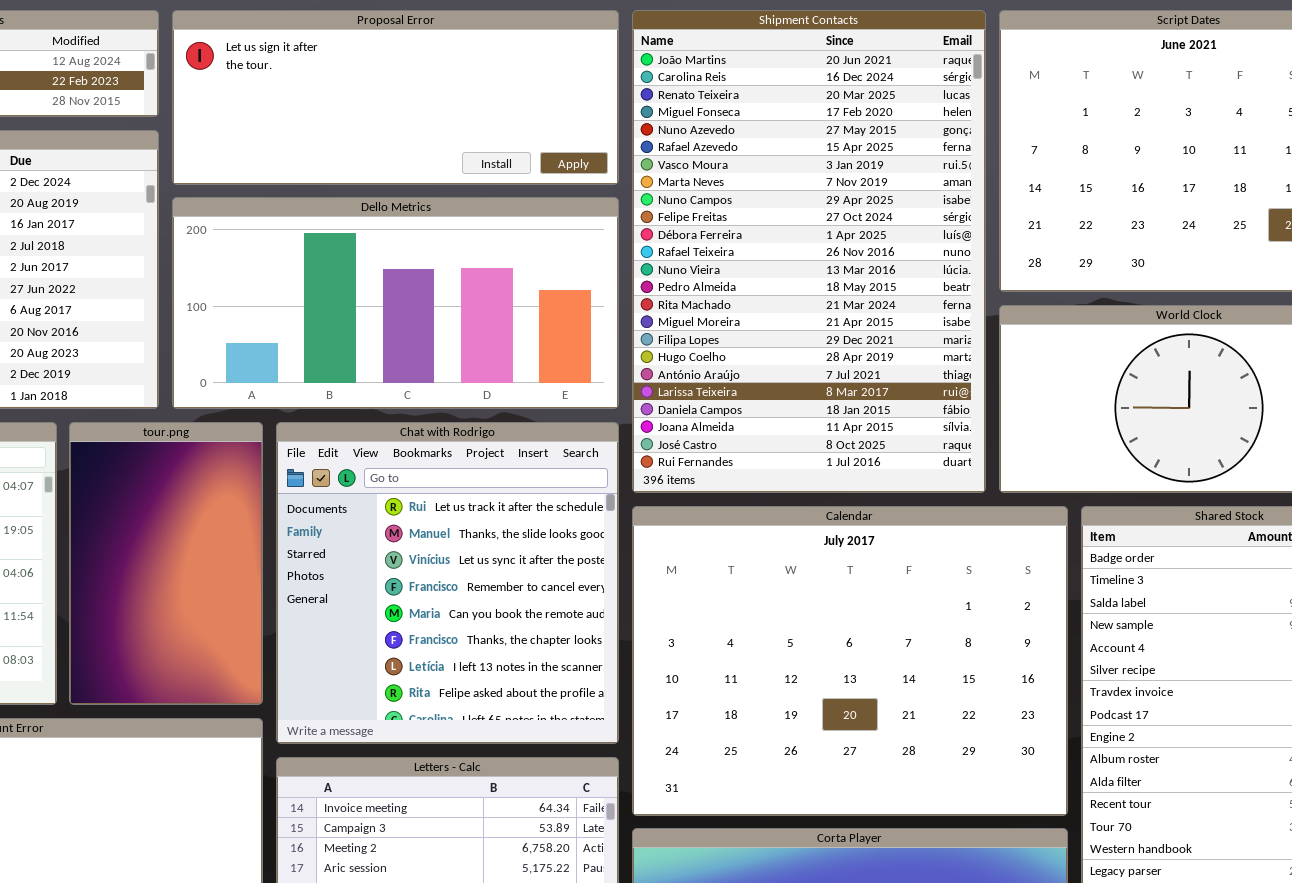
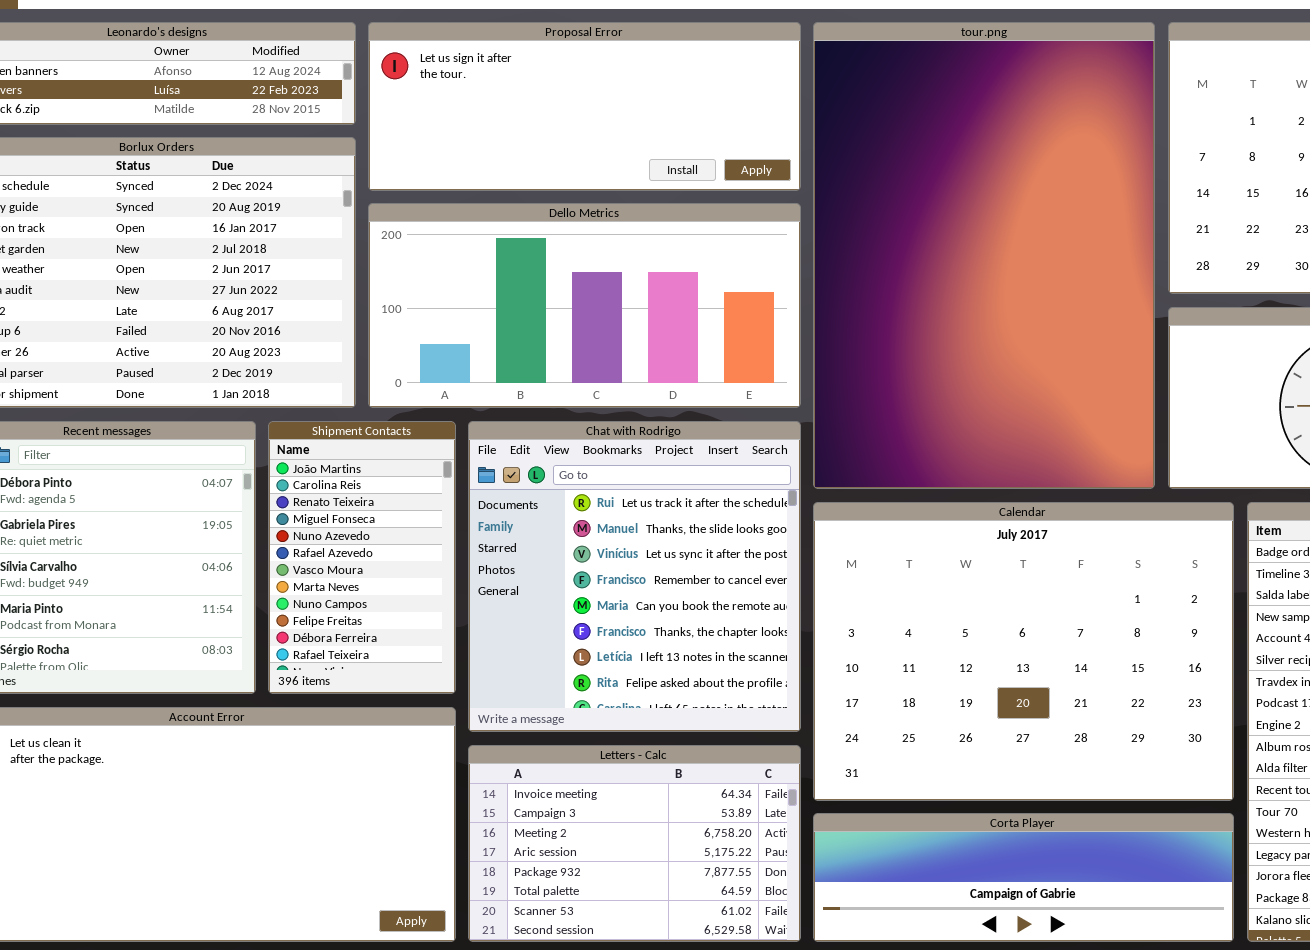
Shipment Contacts: [632,10,986,493] -> [268,421,456,694], moved, resized
tour.png: [69,422,263,705] -> [813,22,1155,489], moved, resized

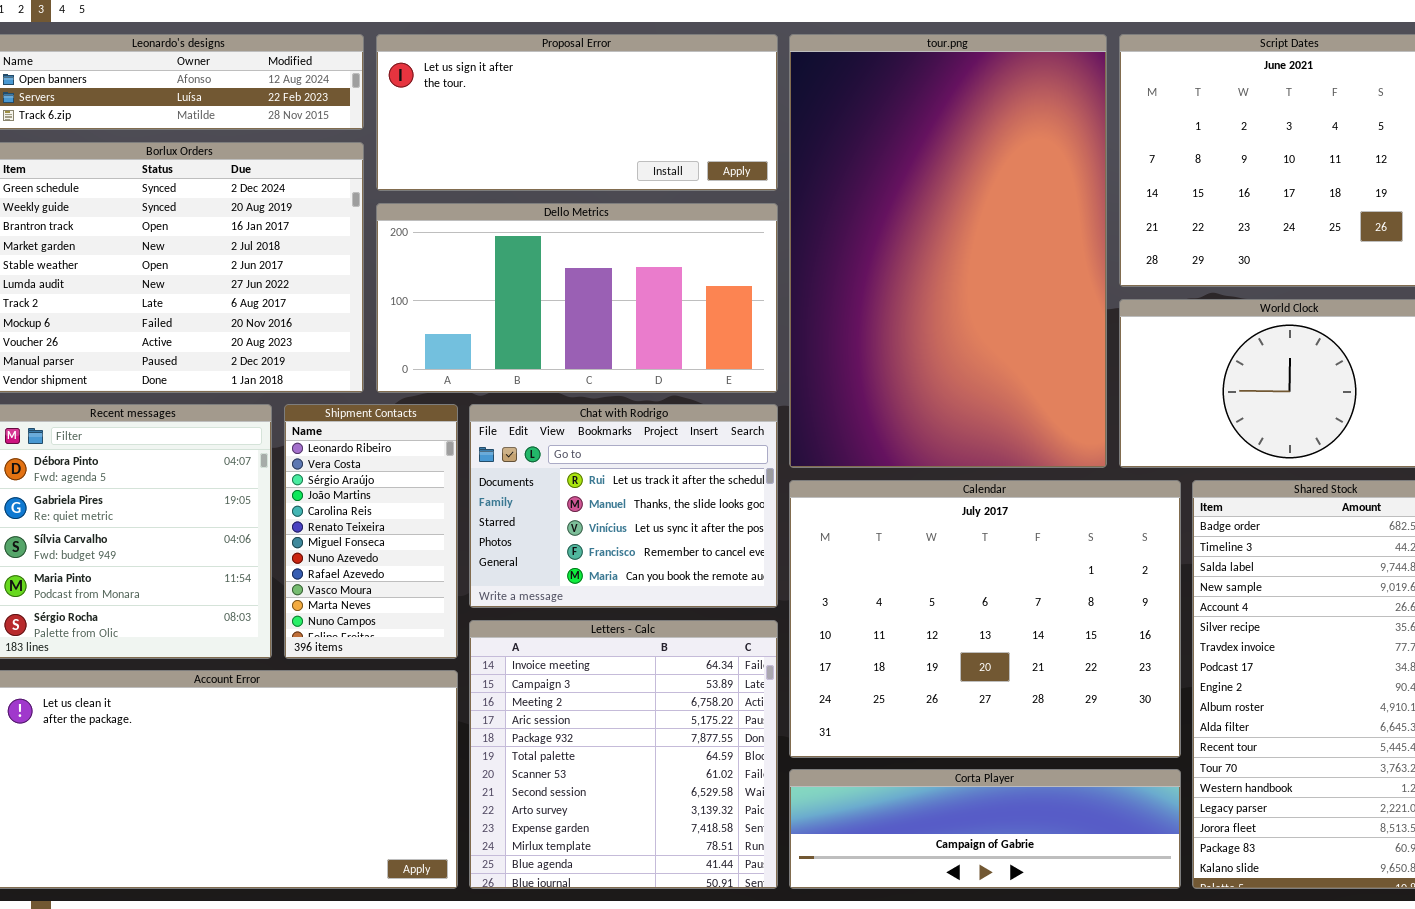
Shipment Contacts: [268,421,456,694] -> [284,404,458,659], scrolled up 3 rows
Chat with Rodrigo: [468,421,801,732] -> [469,404,778,608], resized
Letters - Calc: [468,745,801,942] -> [469,620,778,889], resized

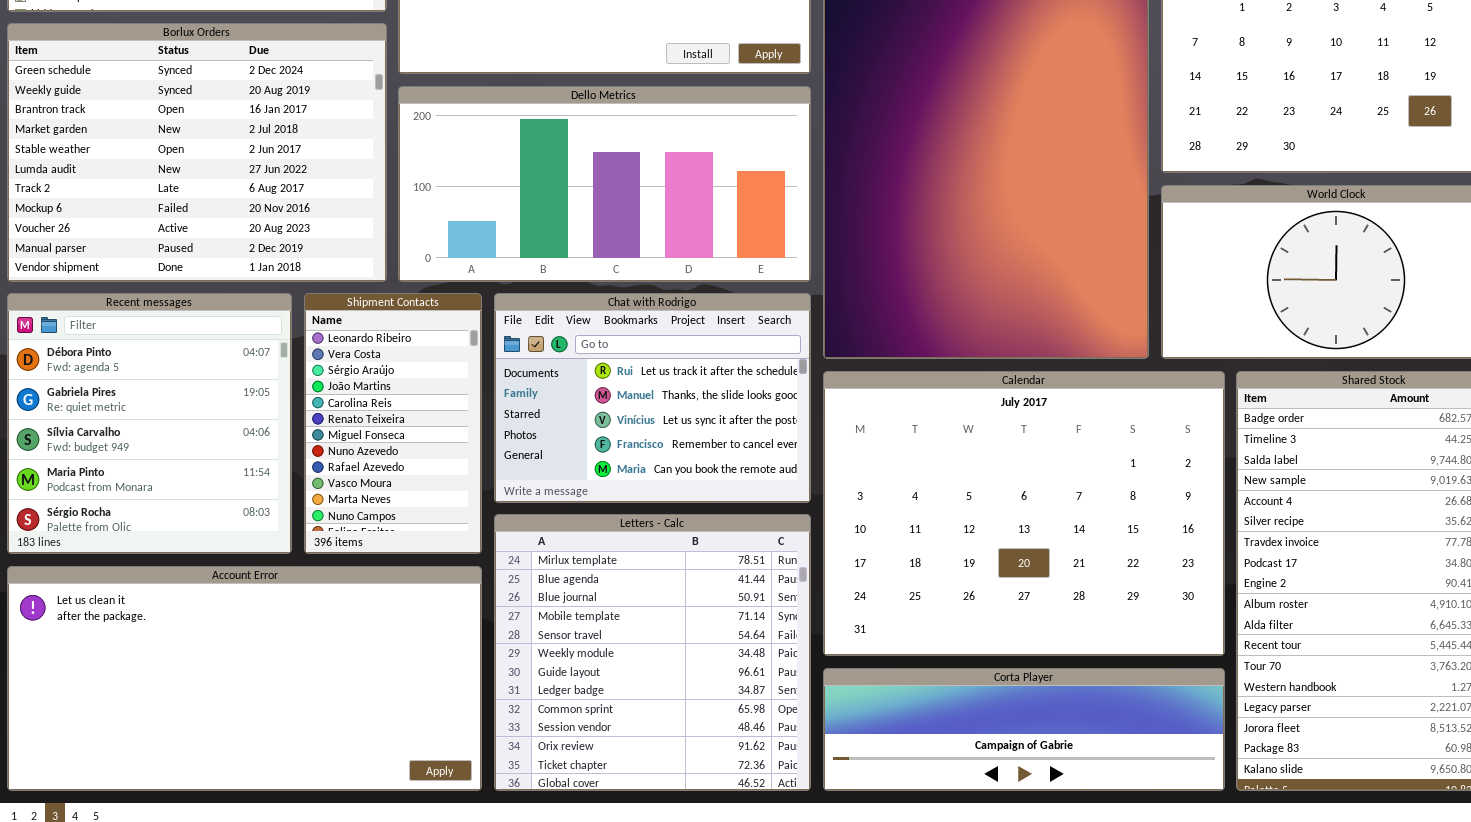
Letters - Calc: [469,620,778,889] -> [494,514,811,791], scrolled down 10 rows

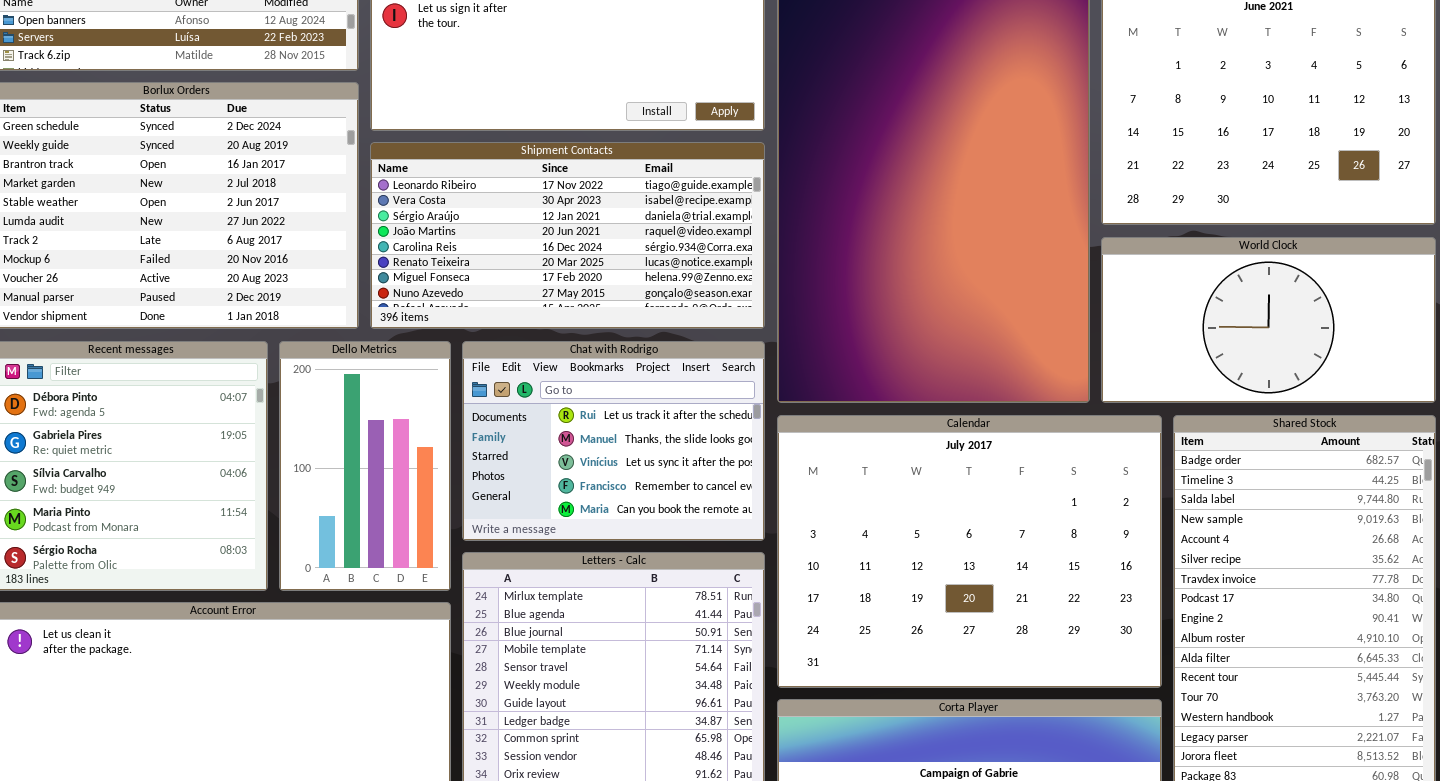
Dello Metrics: [398,86,811,282] -> [279,341,451,591], moved, resized
Shipment Contacts: [304,293,482,554] -> [370,142,765,329], moved, resized

